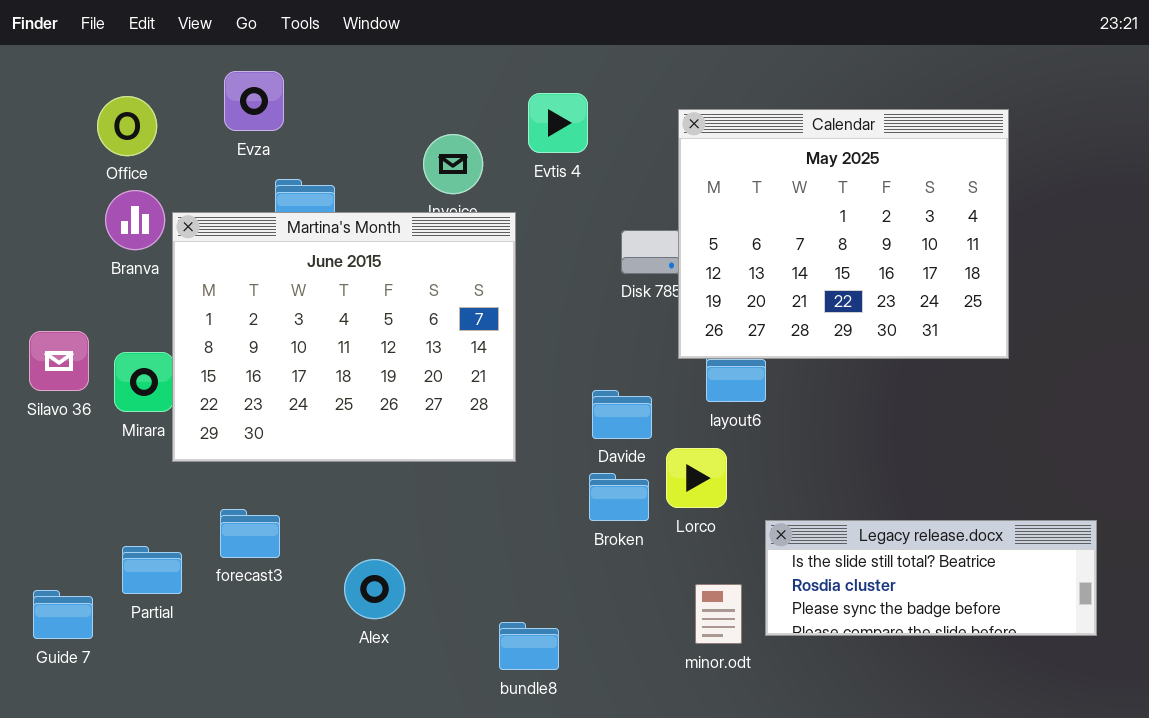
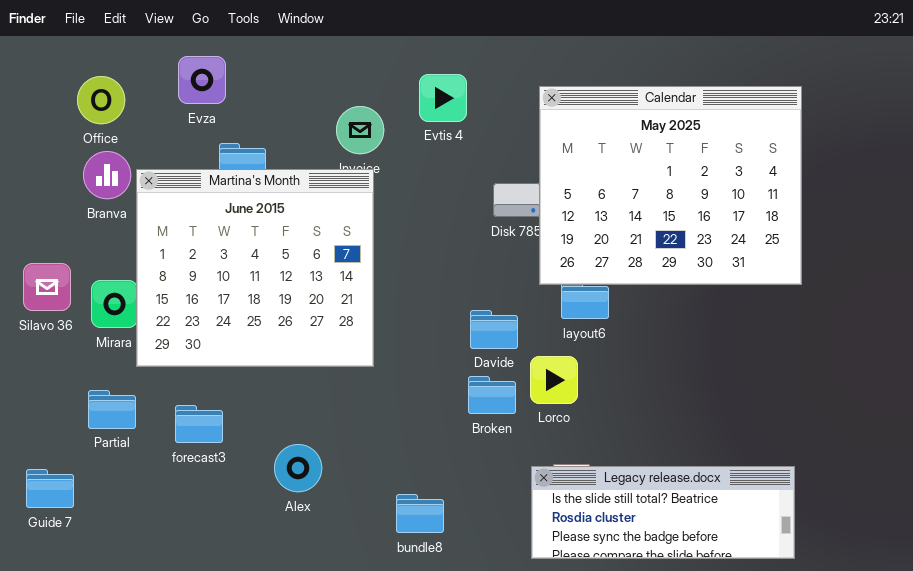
Martina's Month: [172,212,516,462] -> [136,169,374,367], resized
Legacy release.docx: [765,520,1097,636] -> [531,466,795,559], moved
Partial: [122,546,182,594] -> [88,390,136,429], moved

